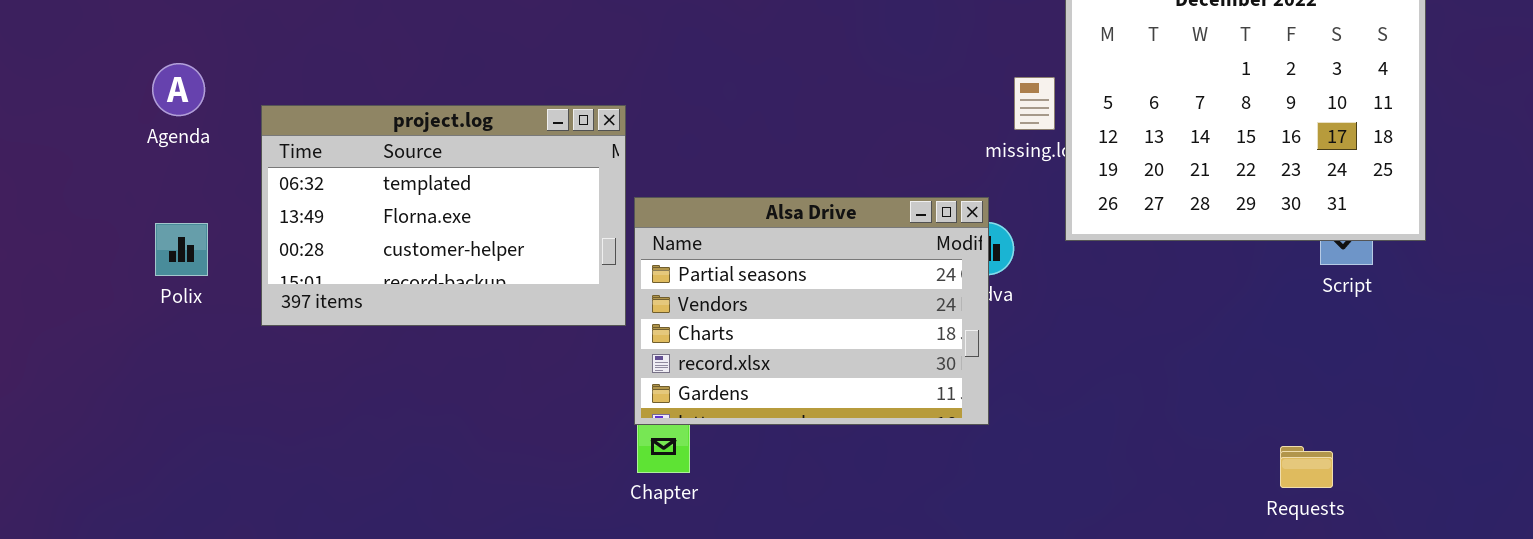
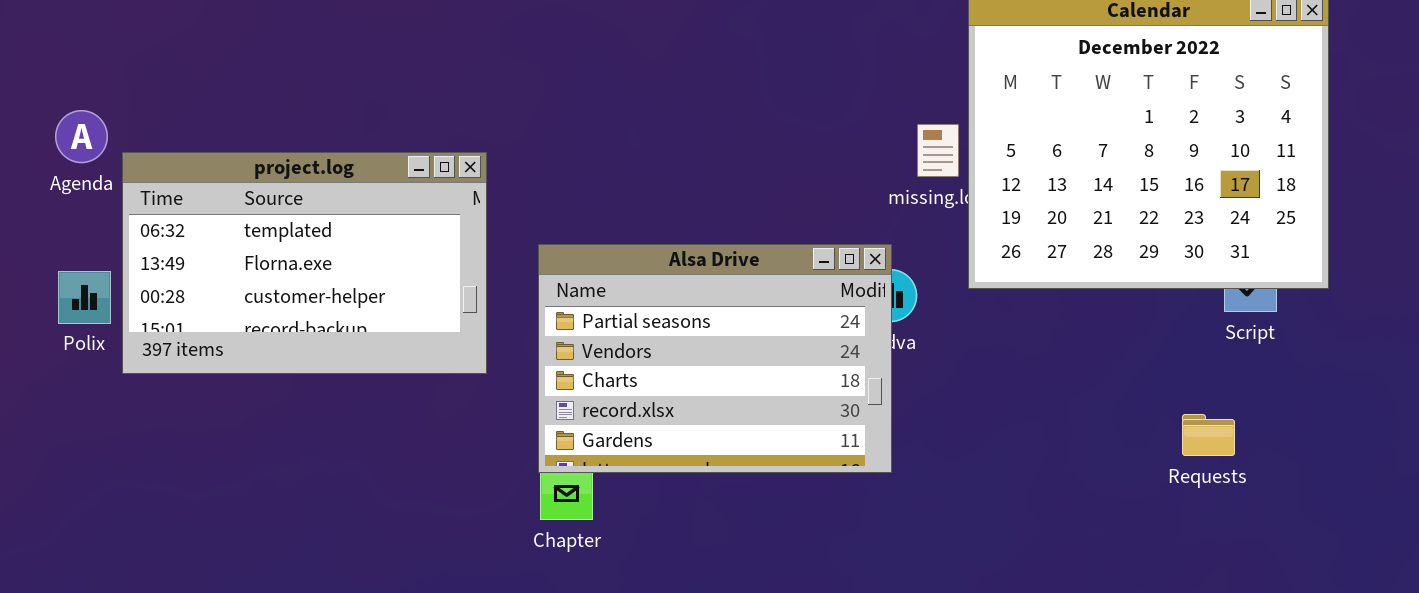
project.log: [261,105,626,326] -> [122,152,487,374], moved
Requests: [1280,446,1333,488] -> [1182,414,1235,456], moved

